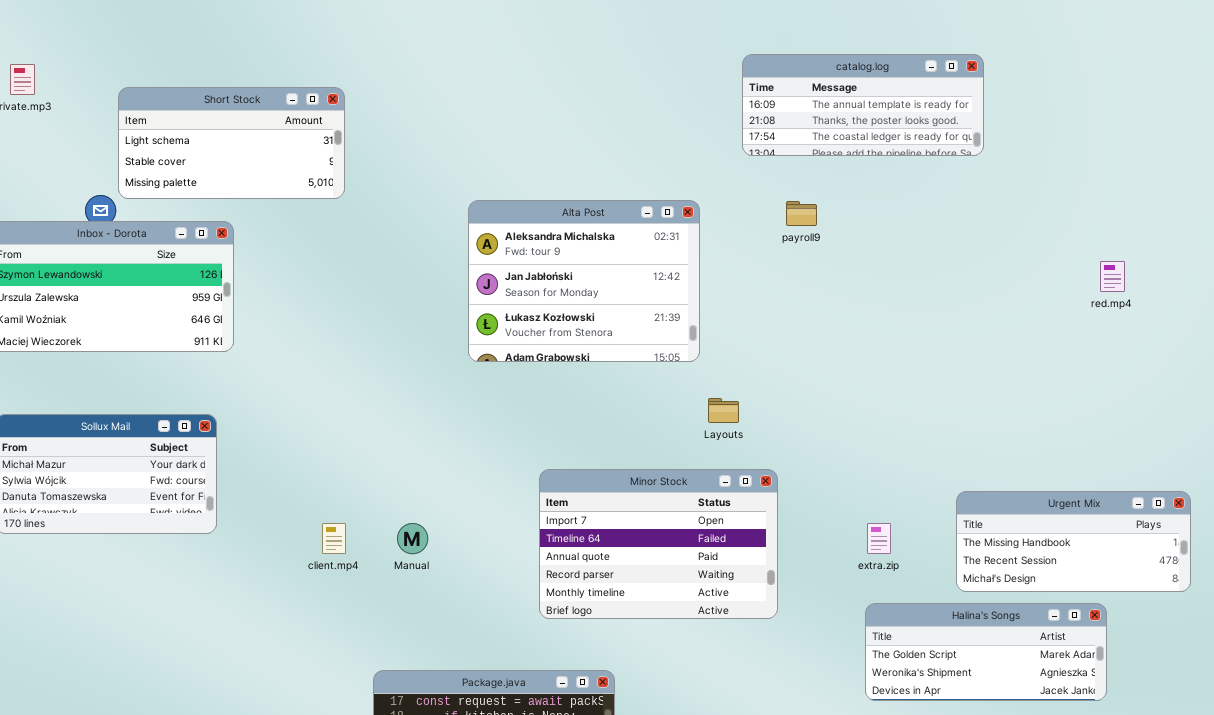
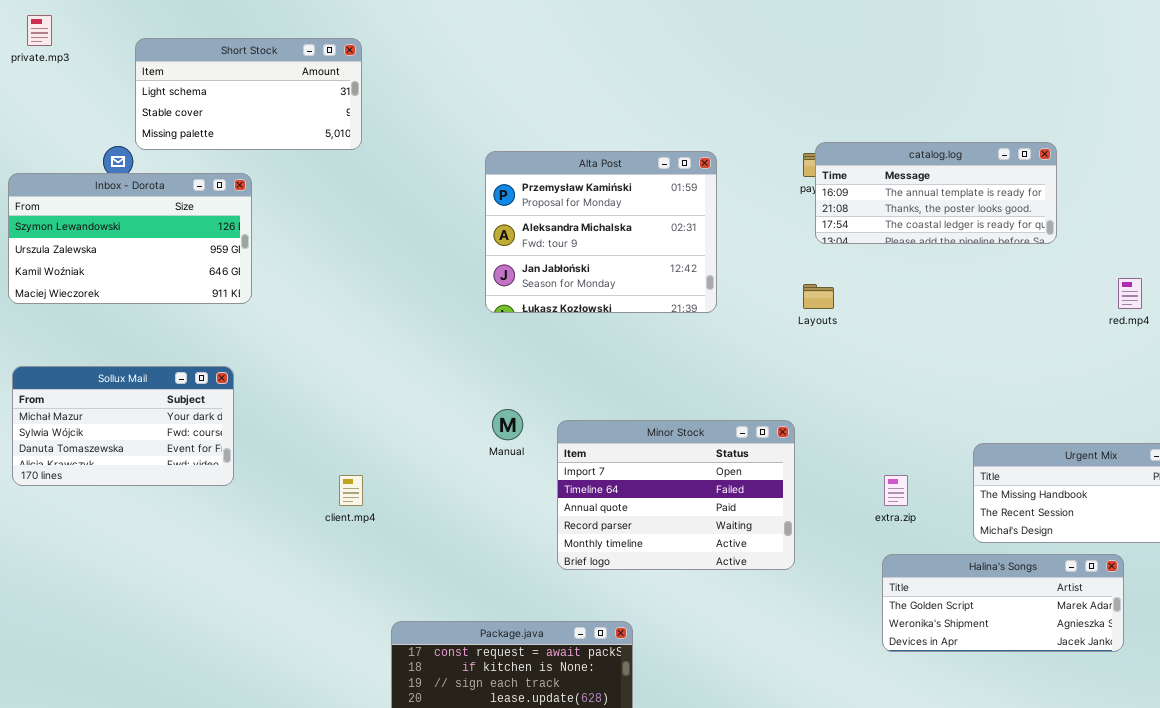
catalog.log: [742,54,984,156] -> [815,142,1057,244], moved
Alta Post: [468,200,700,362] -> [485,151,717,313], scrolled up 1 row
red.mp4: [1100,261,1125,292] -> [1118,278,1142,309], moved
Layouts: [708,398,739,423] -> [803,284,834,309], moved
Manual: [397,523,428,554] -> [492,409,523,440], moved

